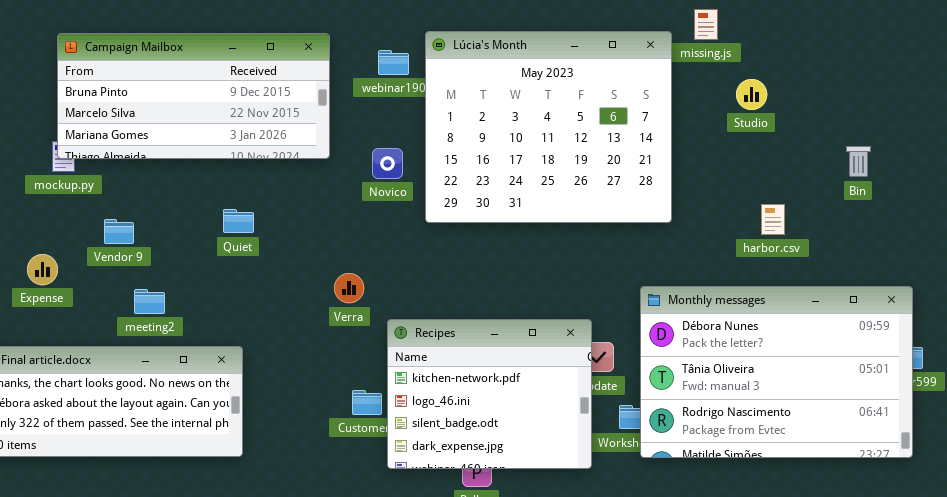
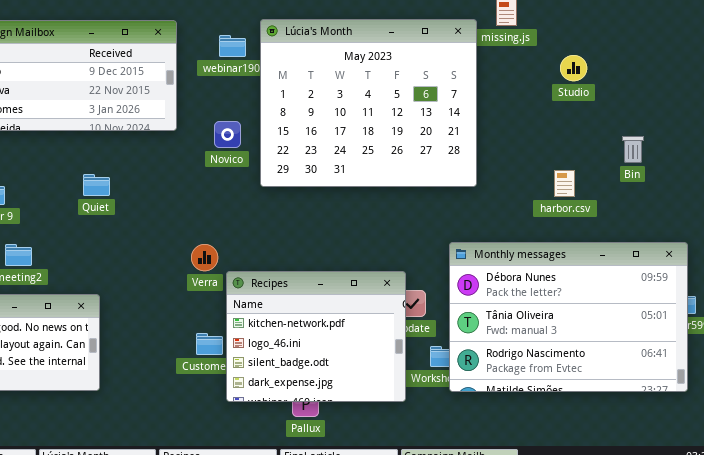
Studio: [736,79,767,110] -> [560,55,587,81], moved
Bin: [846,146,871,177] -> [622,136,644,163], moved
Verra: [334,273,364,303] -> [191,244,218,271], moved

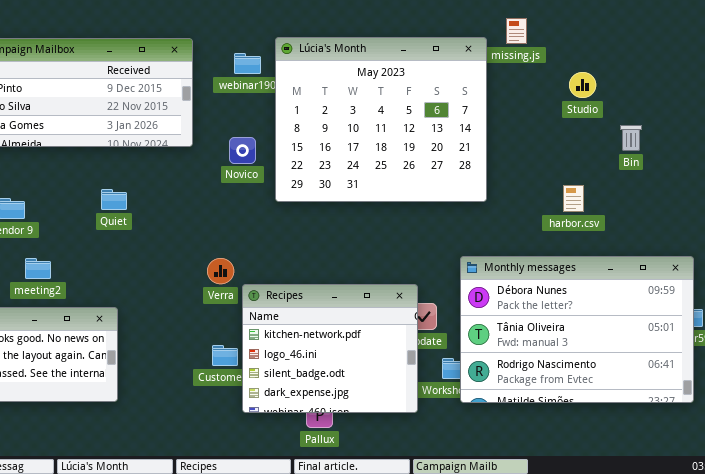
Bin: [622,136,644,163] -> [620,125,642,151], moved

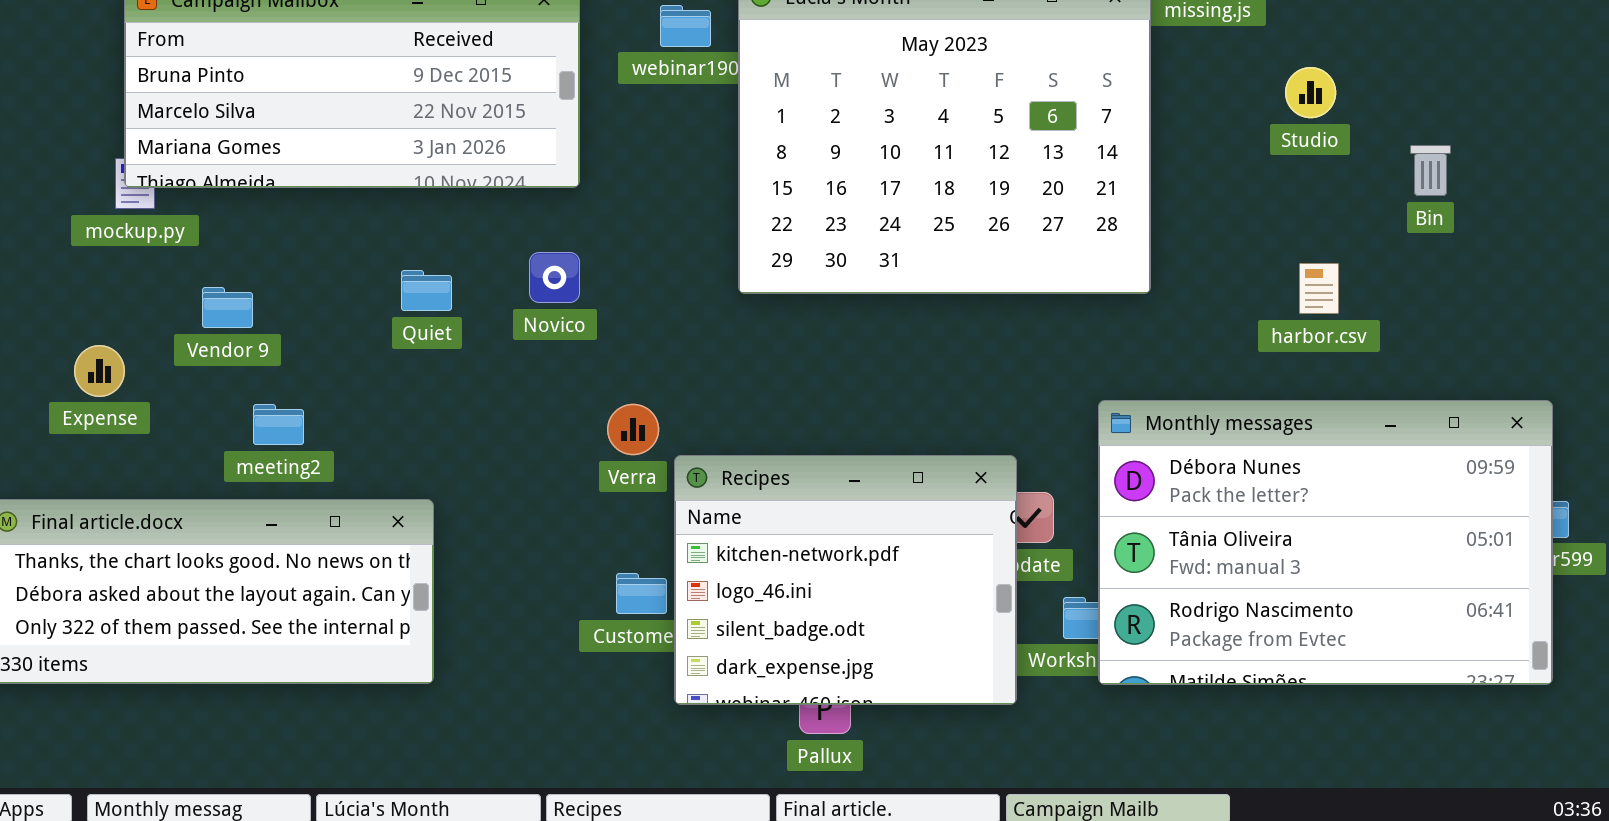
Studio: [569,72,596,98] -> [1285,67,1336,118], moved
Novico: [229,137,256,164] -> [529,252,580,303], moved

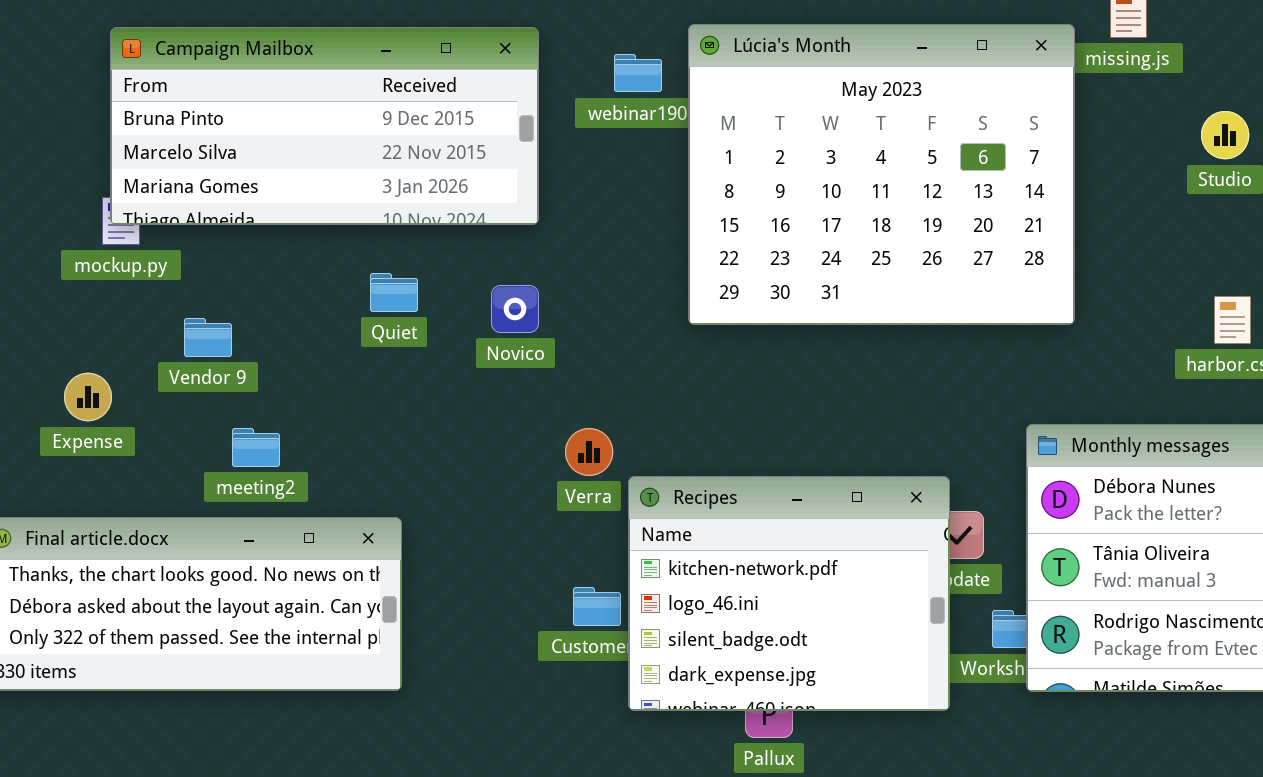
Quiet: [401,270,452,311] -> [370,273,418,312], moved

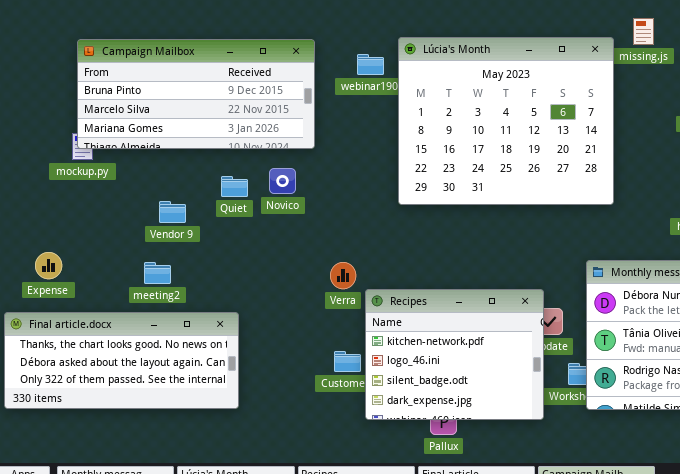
Novico: [491,285,539,333] -> [269,168,296,194], moved
Vendor 9: [184,318,232,357] -> [159,201,186,223], moved
Expense: [64,373,112,421] -> [35,252,62,279], moved

